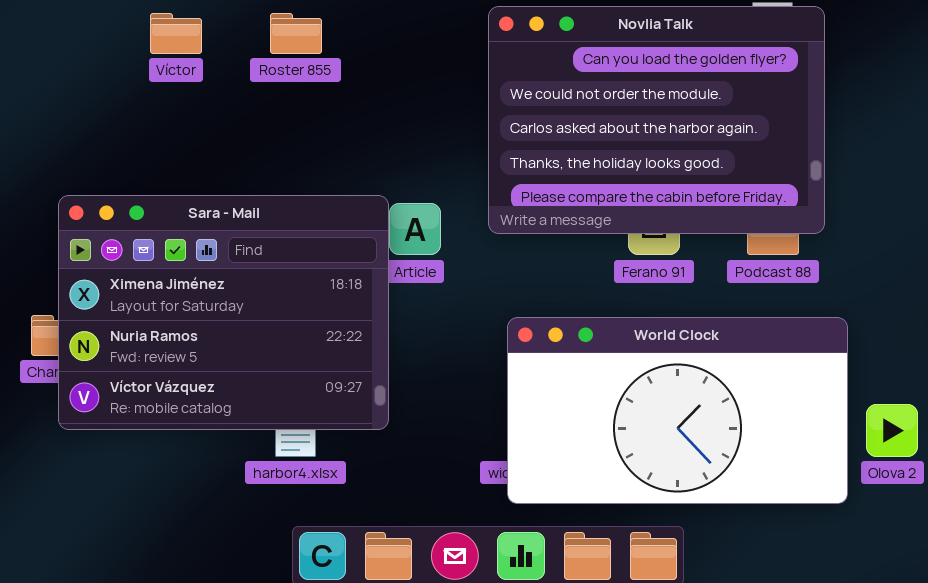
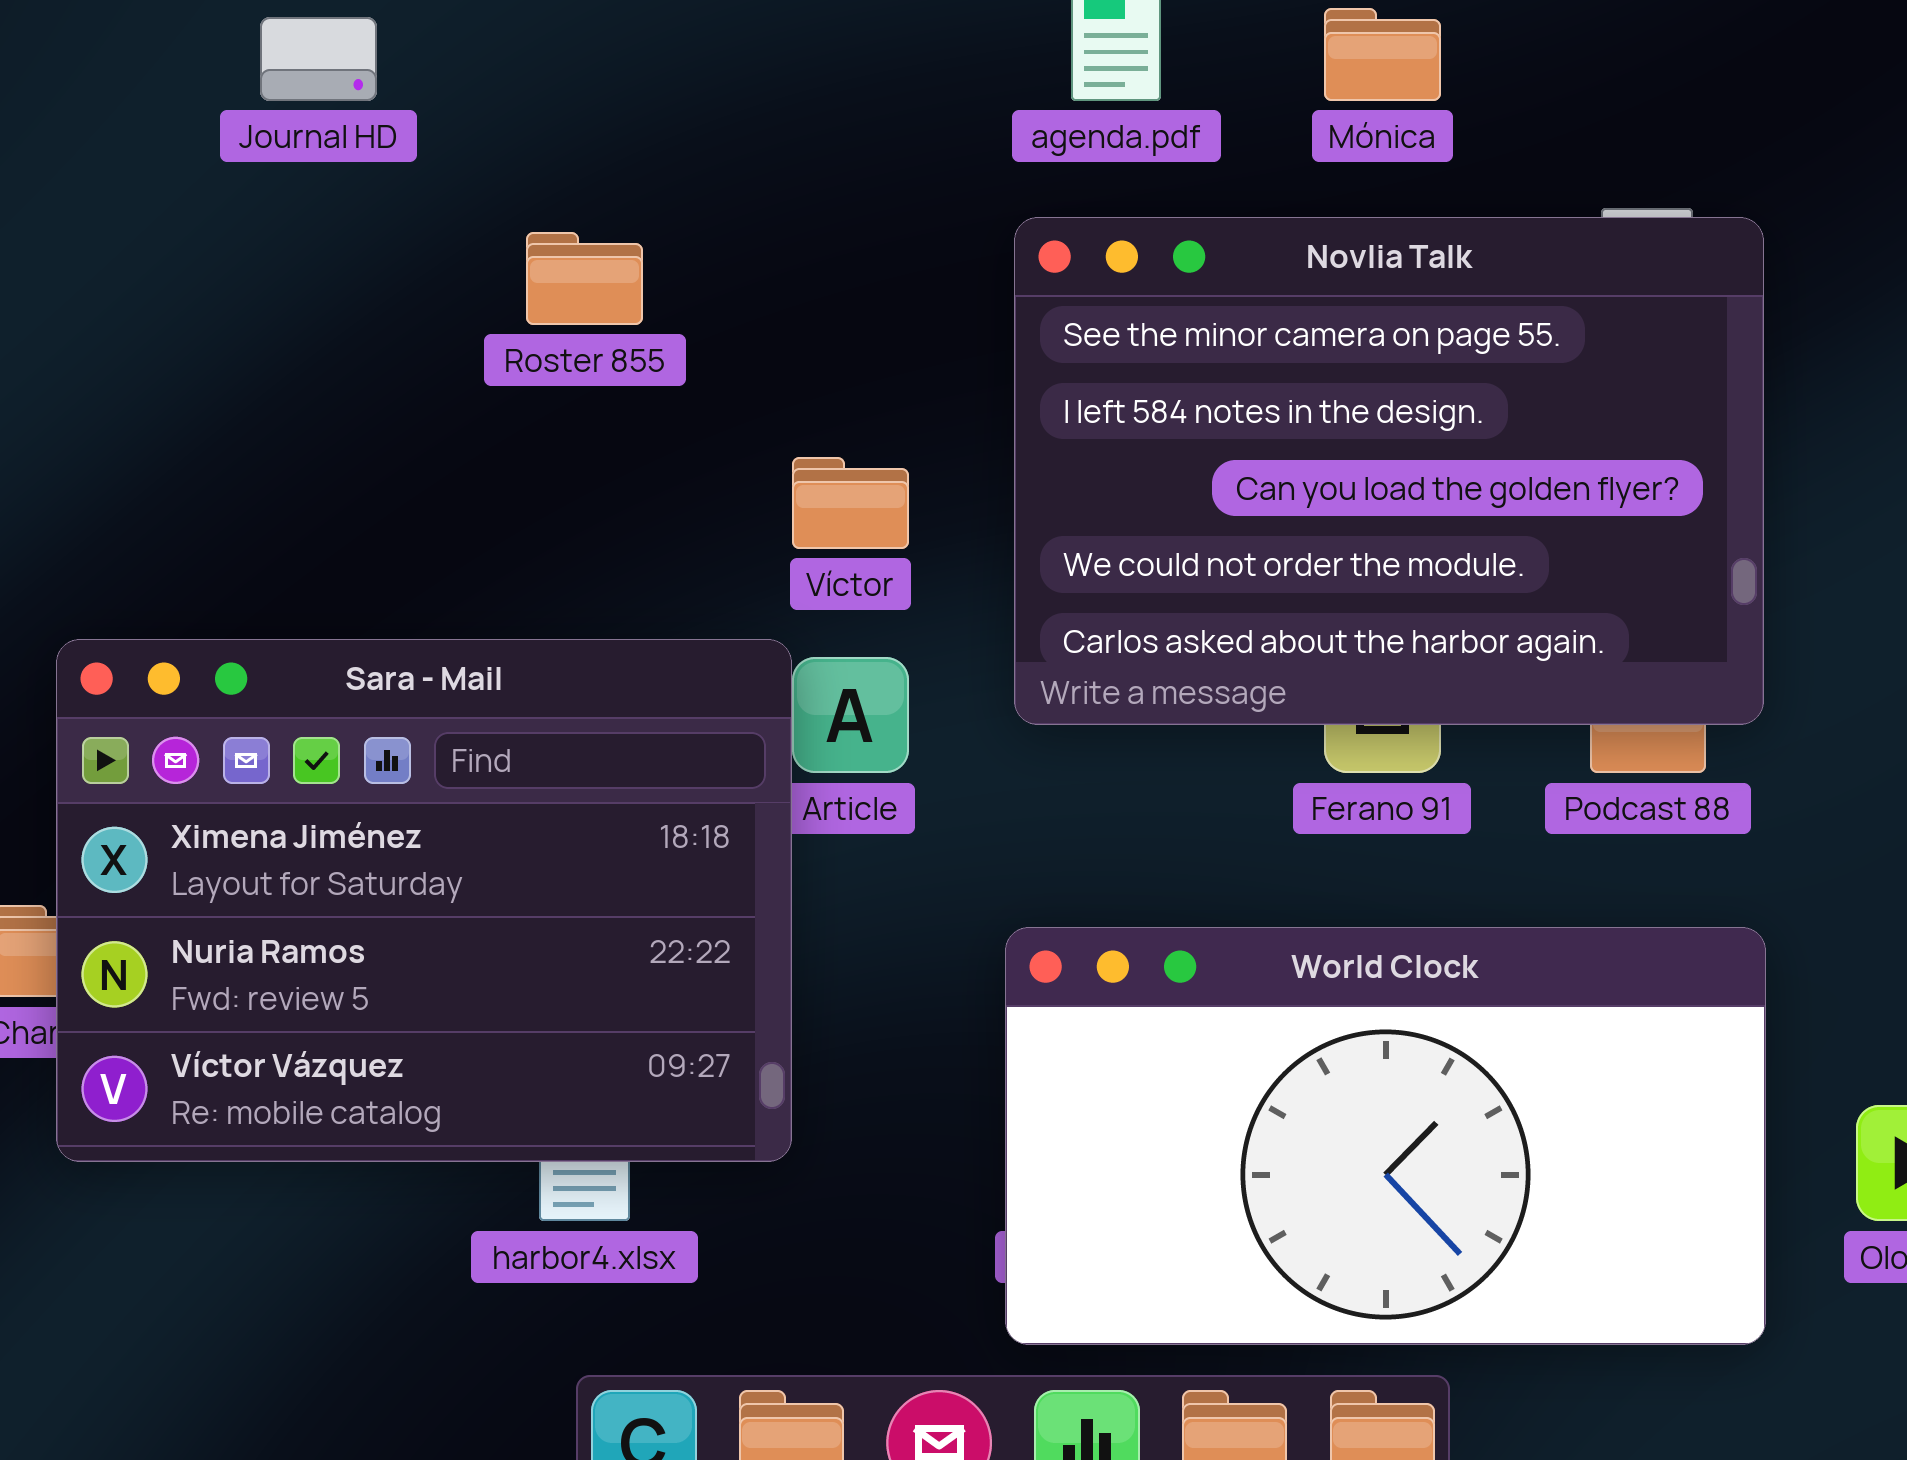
Novlia Talk: [488,6,825,234] -> [1014,217,1764,725], scrolled up 2 rows
Víctor: [150,13,202,54] -> [792,457,909,549], moved
World Clock: [507,317,848,504] -> [1005,927,1766,1345], moved

